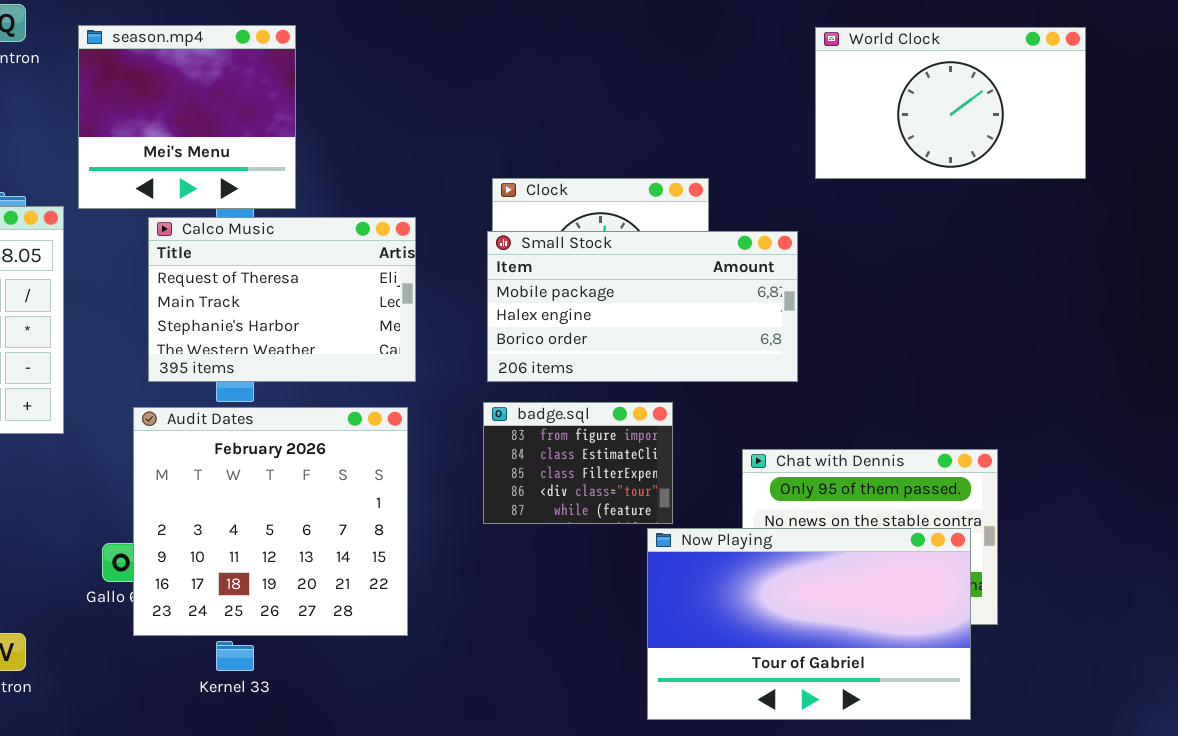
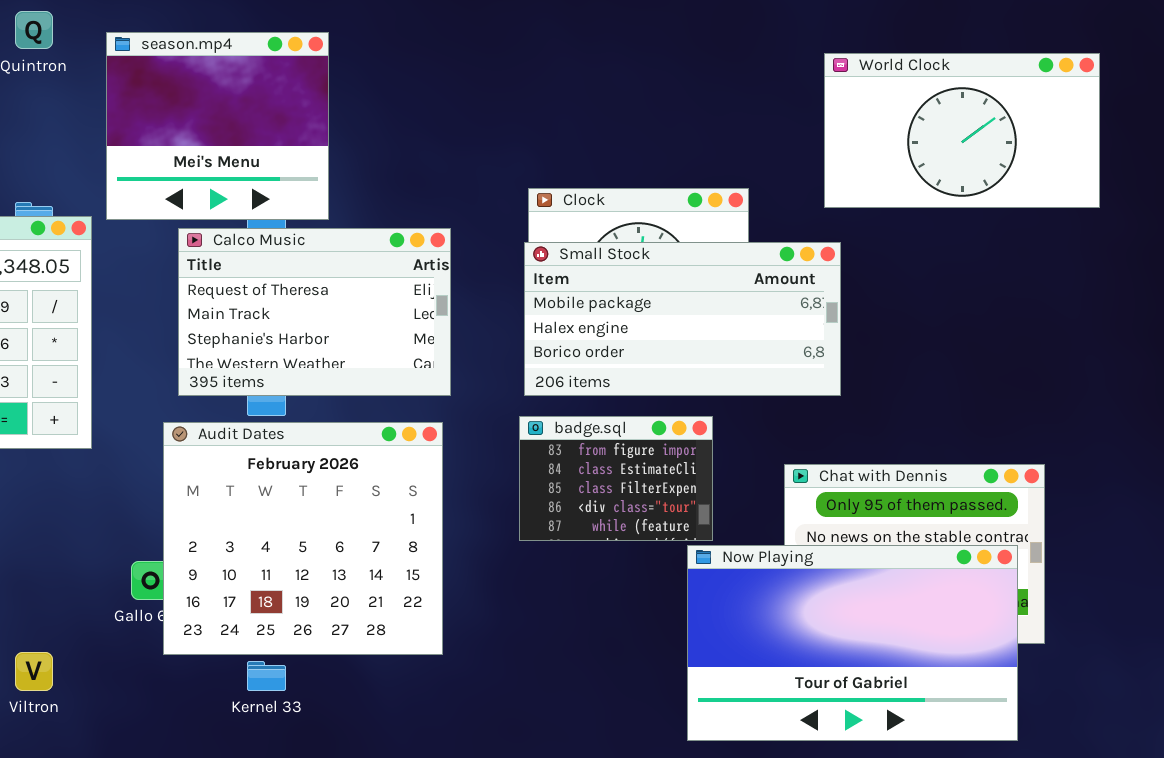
World Clock: [815,27,1086,179] -> [824,53,1100,208], moved

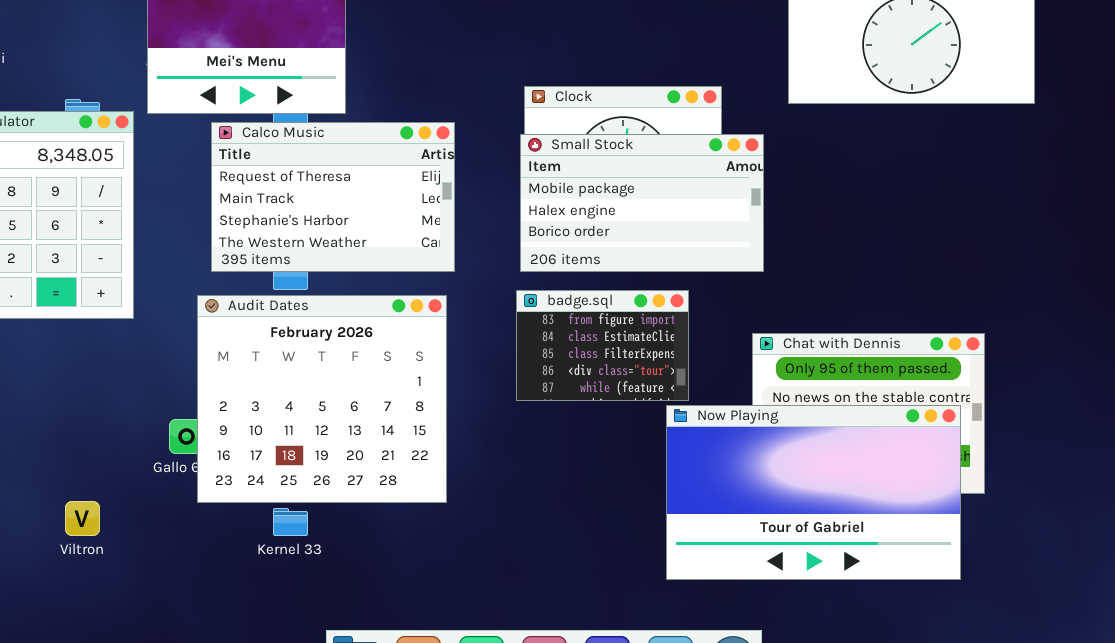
Small Stock: [524,242,841,396] -> [520,134,764,272], resized

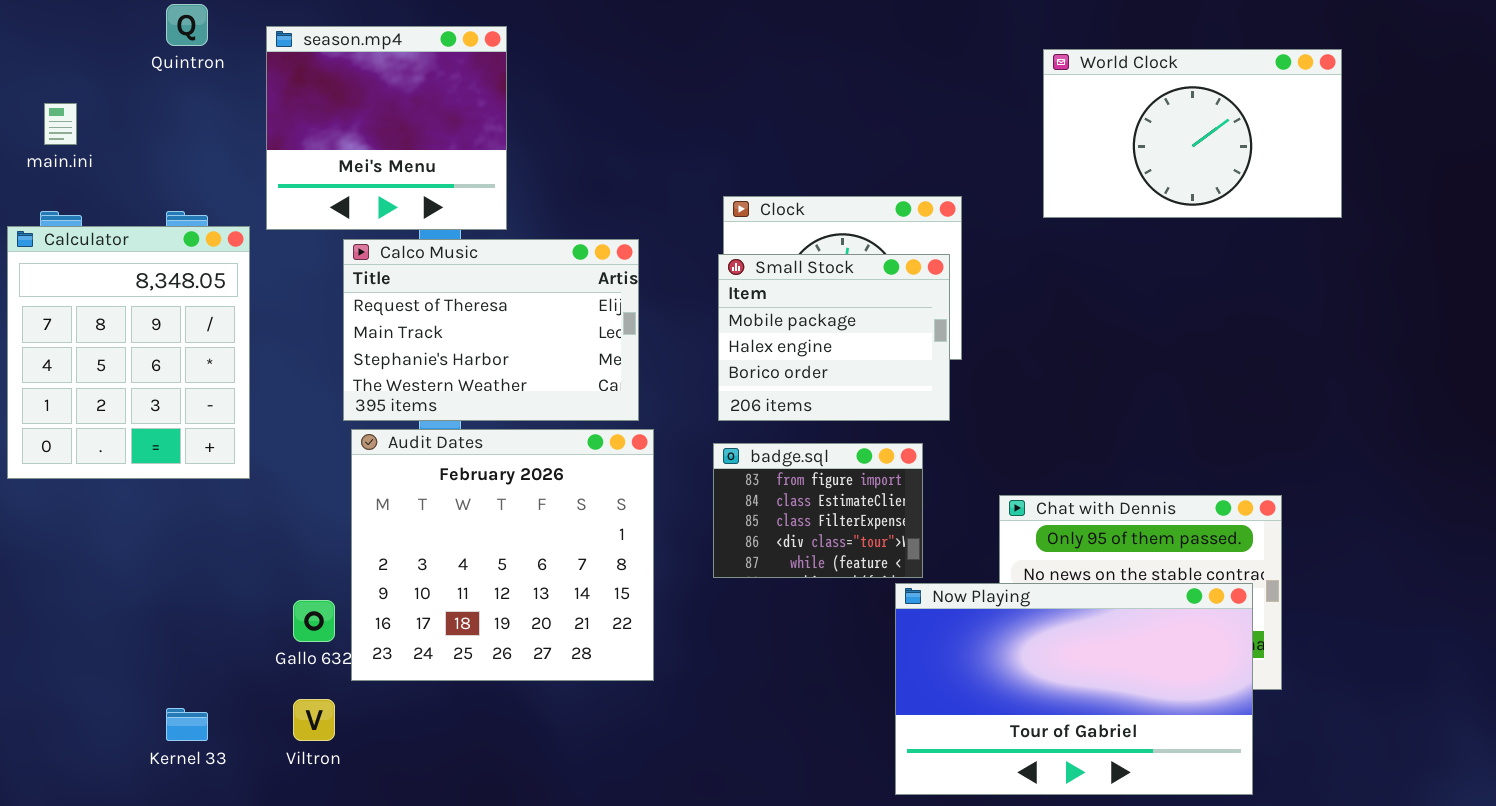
Small Stock: [520,134,764,272] -> [718,254,950,421], resized
Audit Dates: [197,295,447,503] -> [351,429,654,681], moved
Viltron: [65,501,100,536] -> [293,699,335,741], moved
Kernel 33: [273,508,308,536] -> [166,708,208,741], moved

